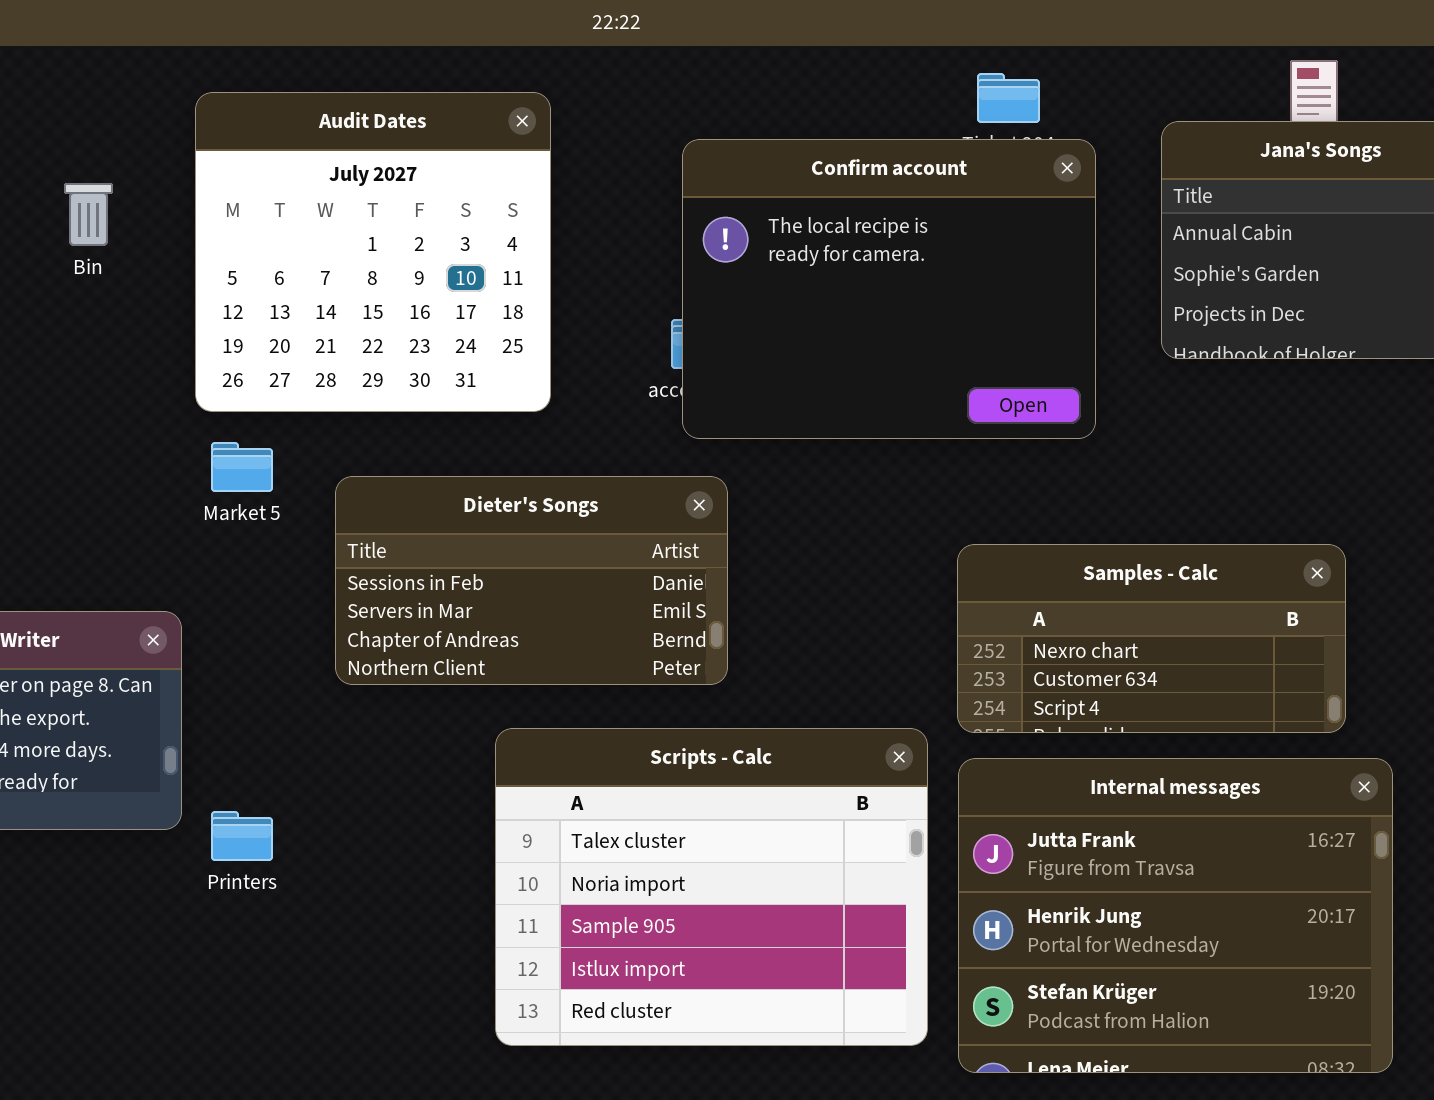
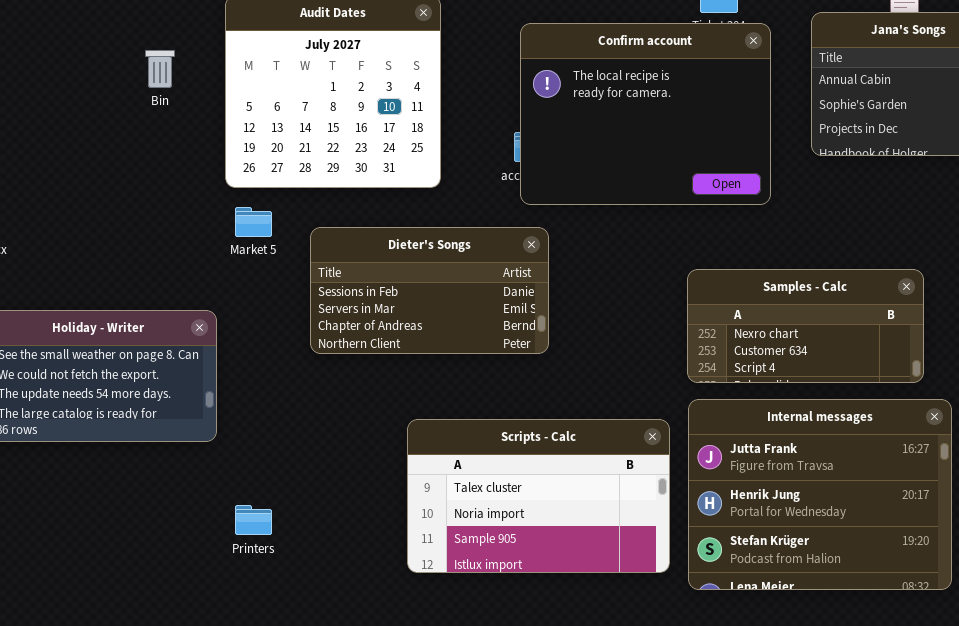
Scripts - Calc: [495,728,928,1046] -> [407,419,670,573], resized
Printers: [211,811,273,861] -> [235,505,272,535], moved

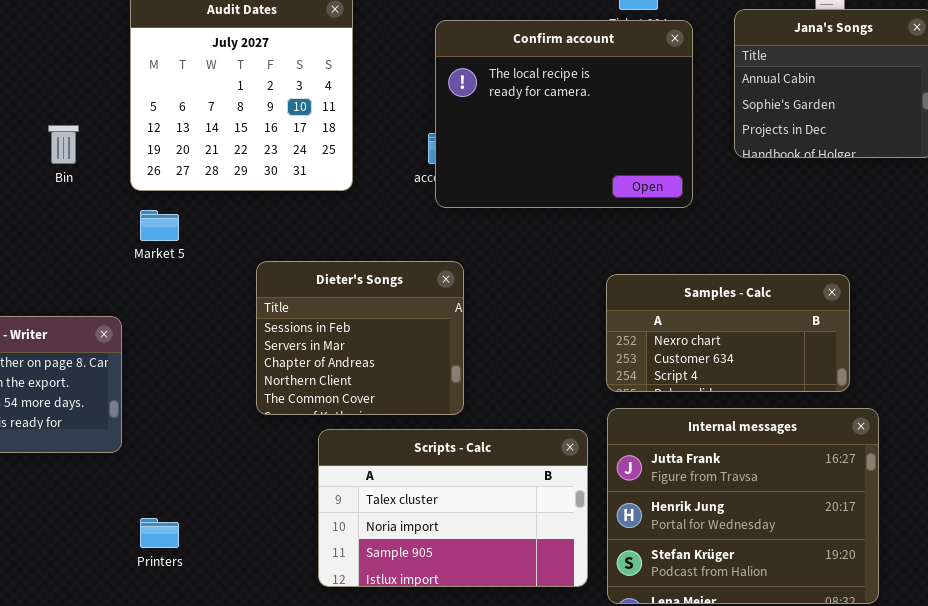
Bin: [145,50,175,88] -> [48,125,79,164], moved
Dieter's Songs: [310,227,549,354] -> [256,261,464,415], moved, resized

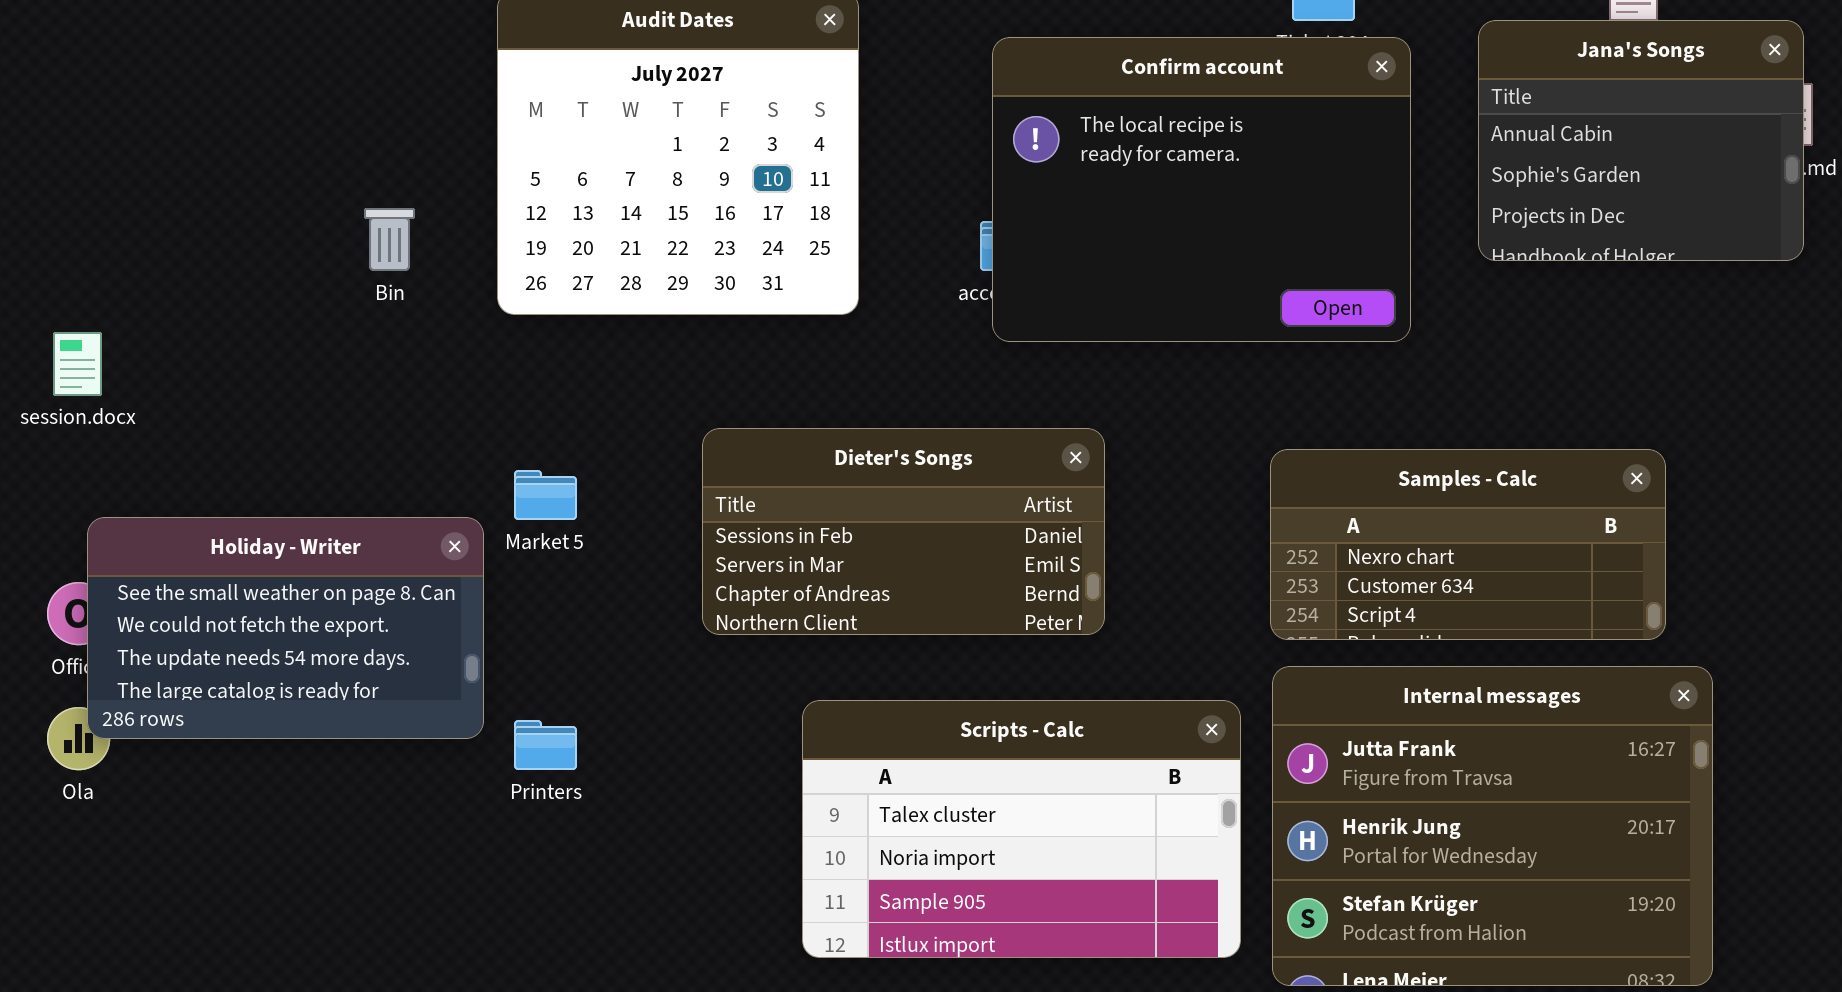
Market 5: [140,210,179,241] -> [514,470,577,520], moved
Dieter's Songs: [256,261,464,415] -> [702,428,1105,635], resized
Printers: [140,518,179,548] -> [514,720,577,770], moved

